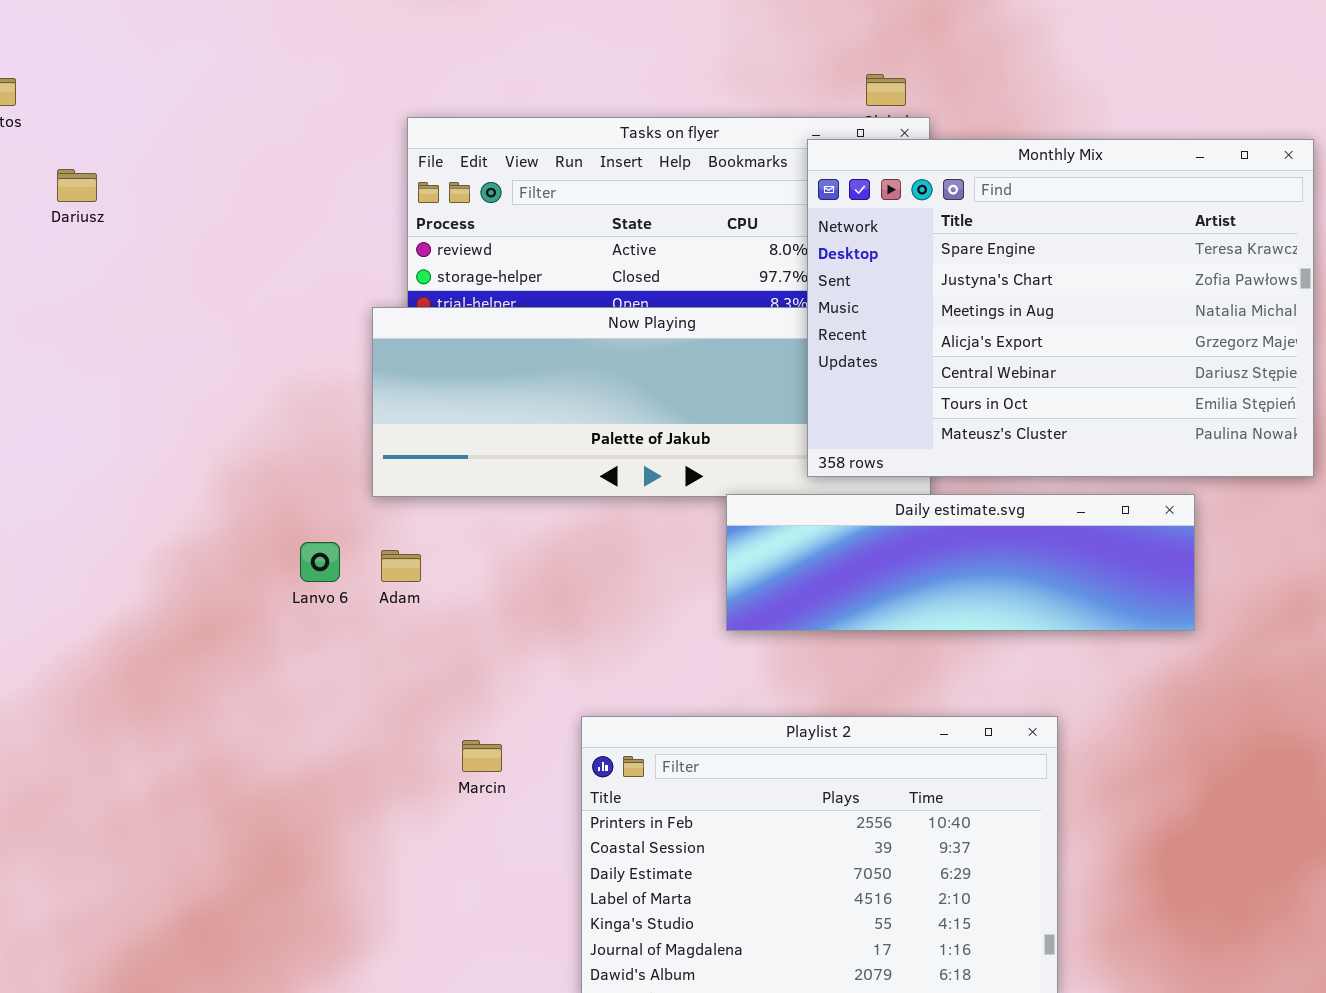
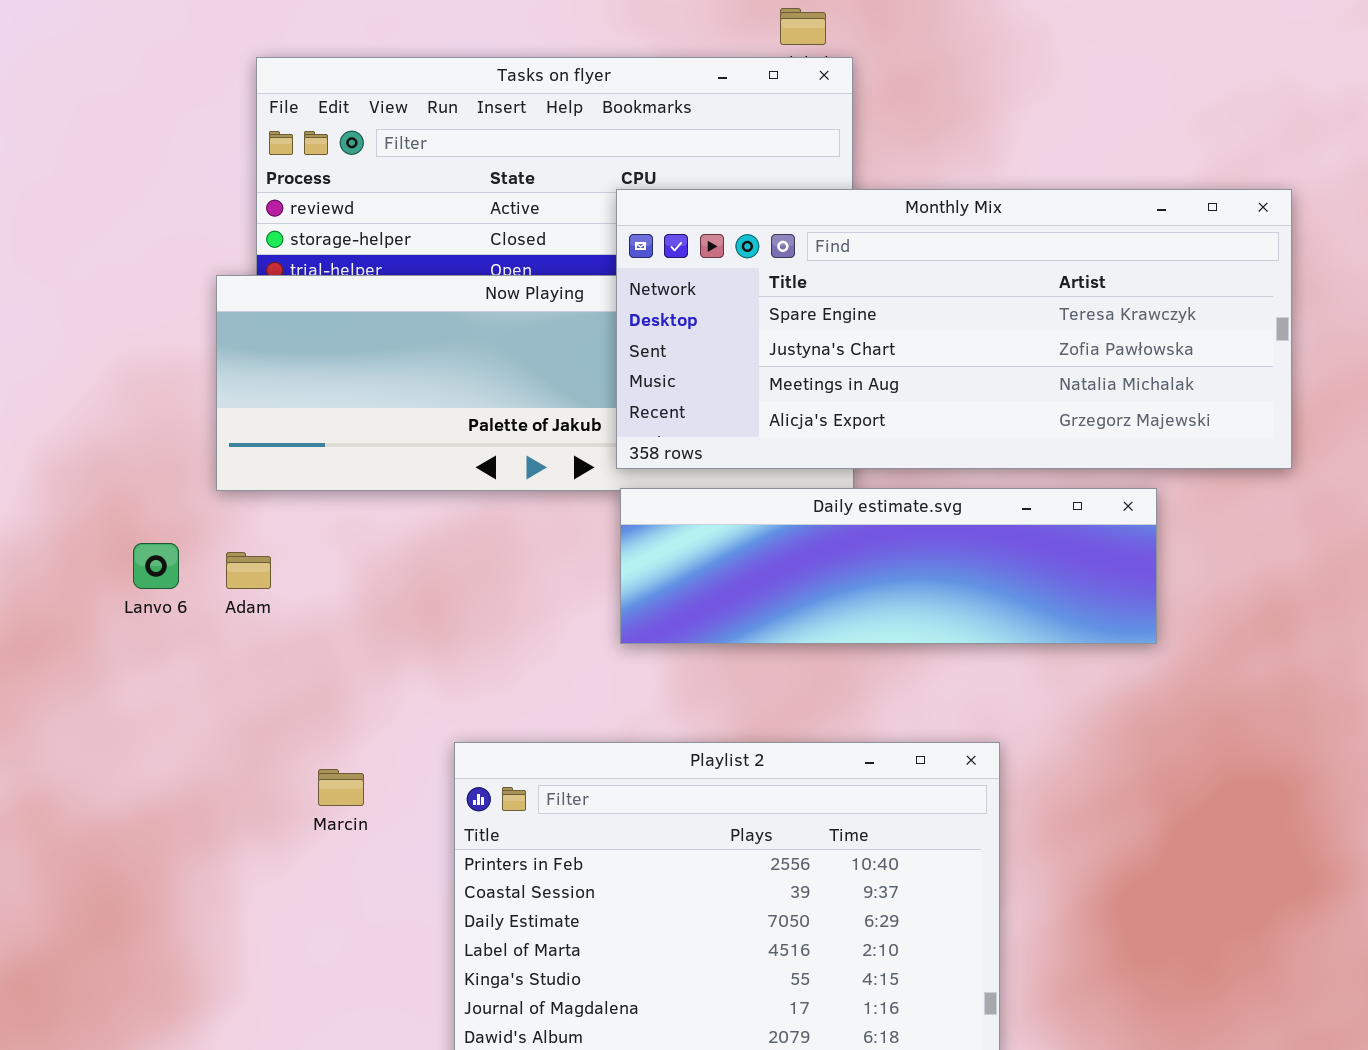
Monthly Mix: [807,139,1314,477] -> [616,189,1292,469], resized

